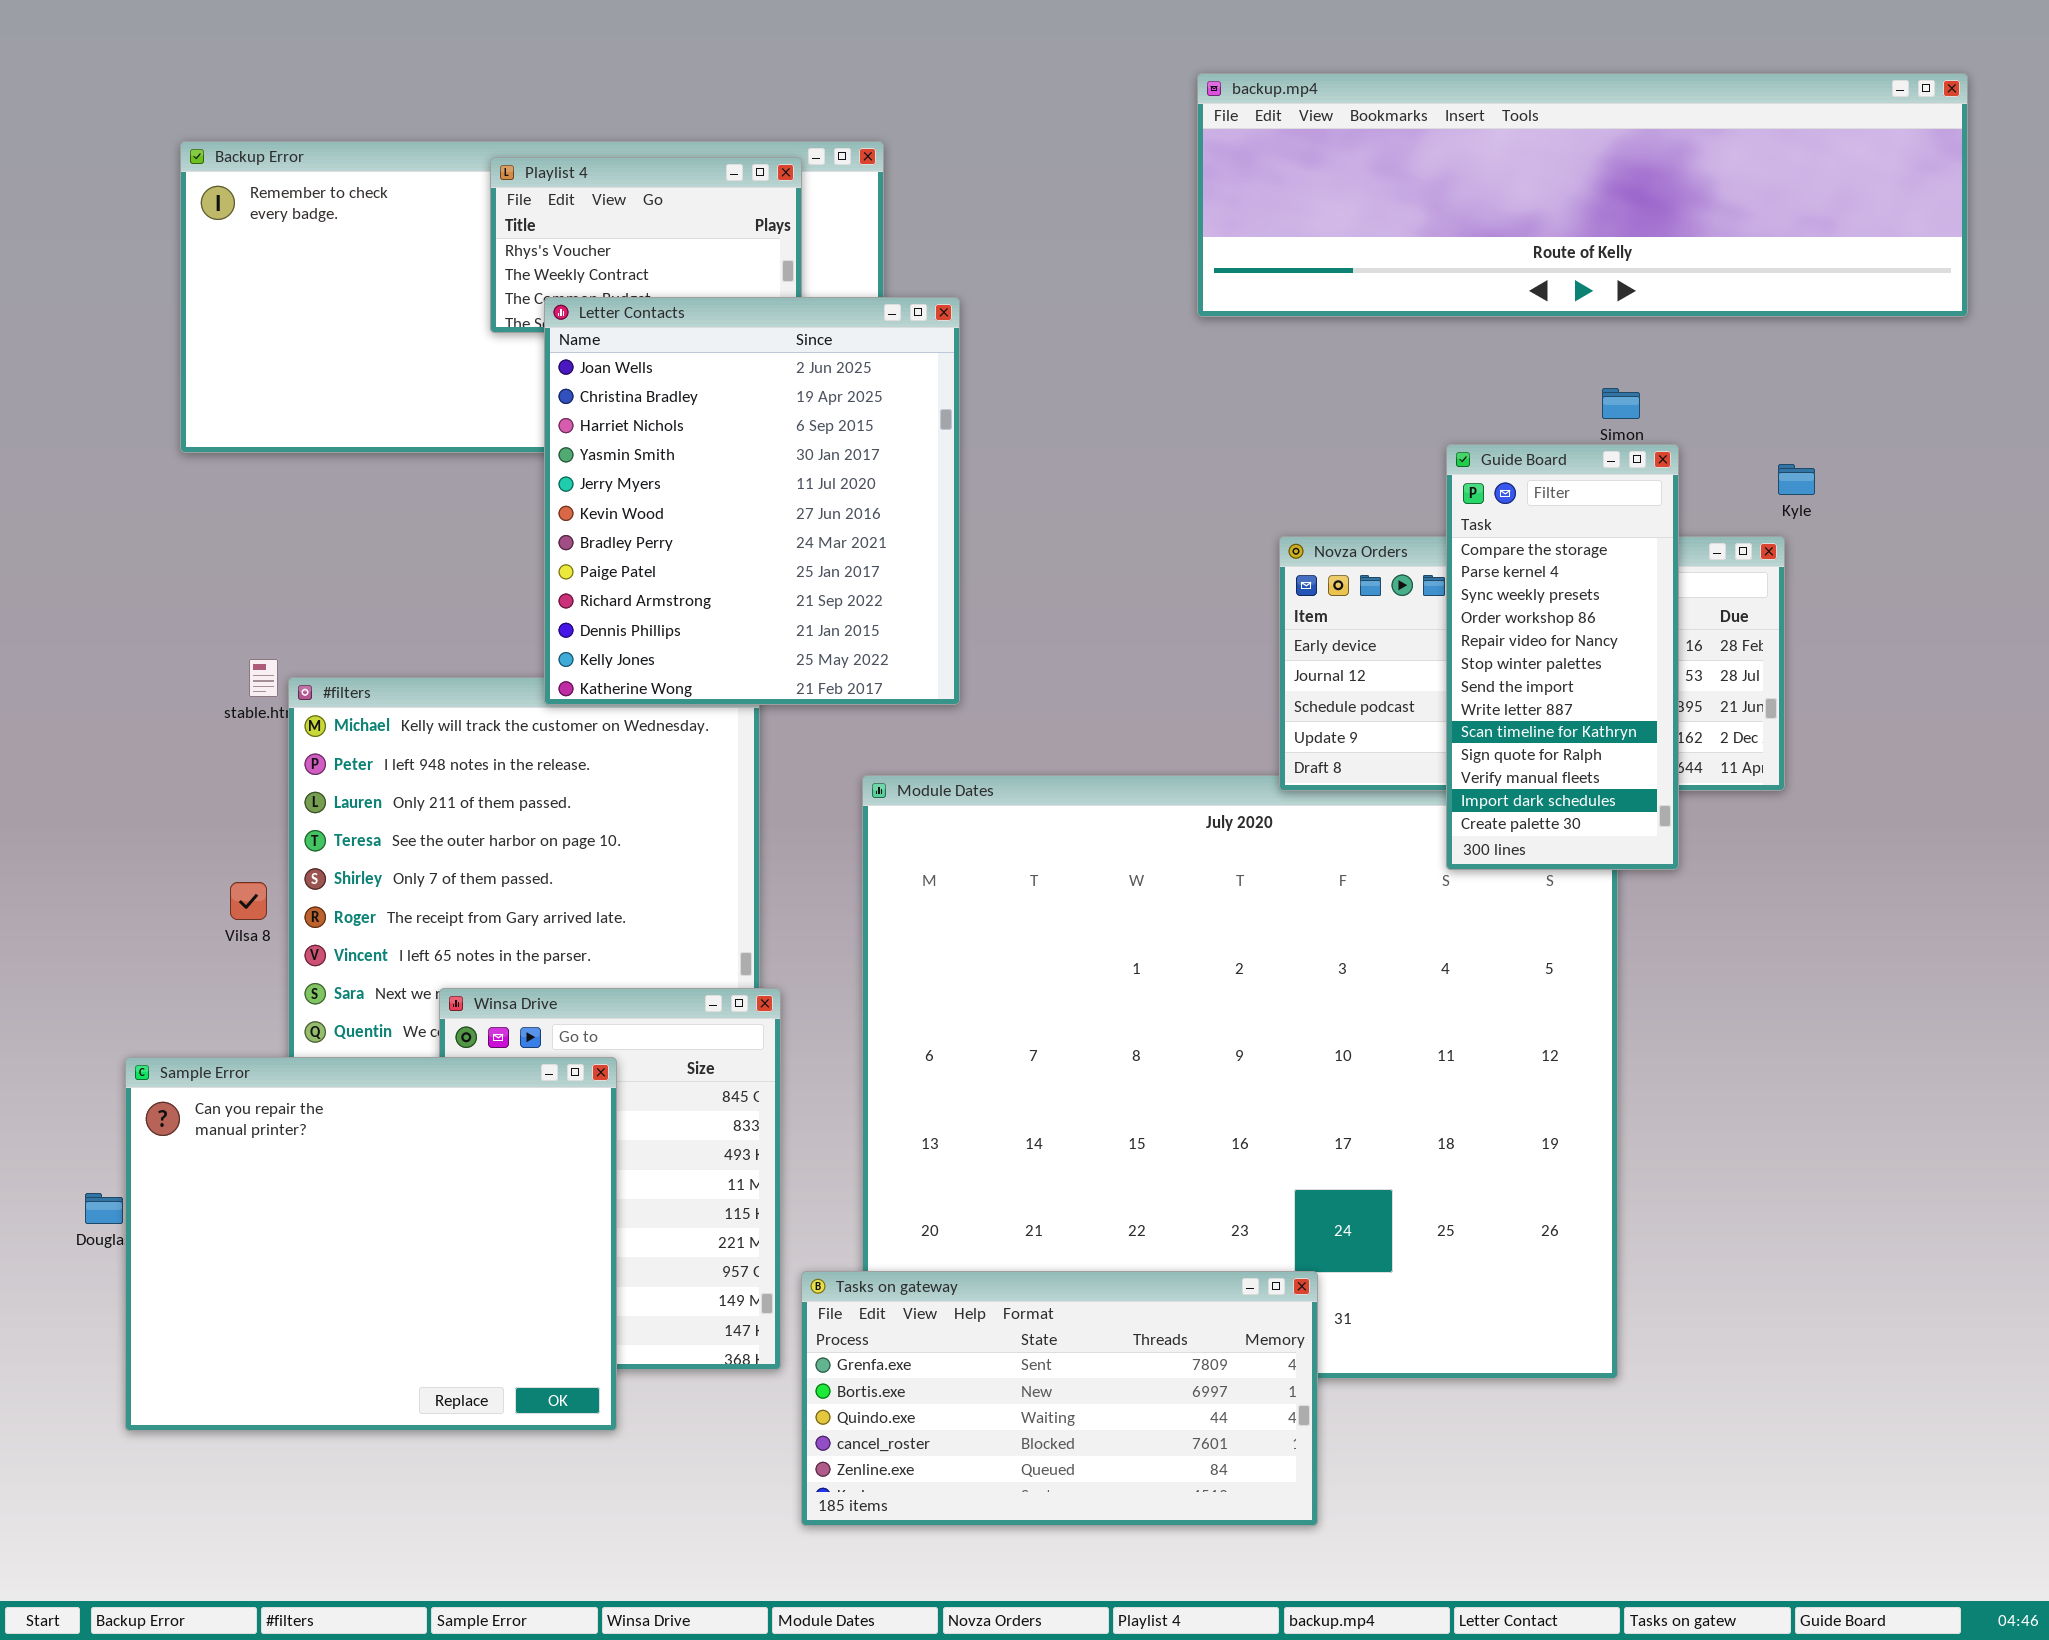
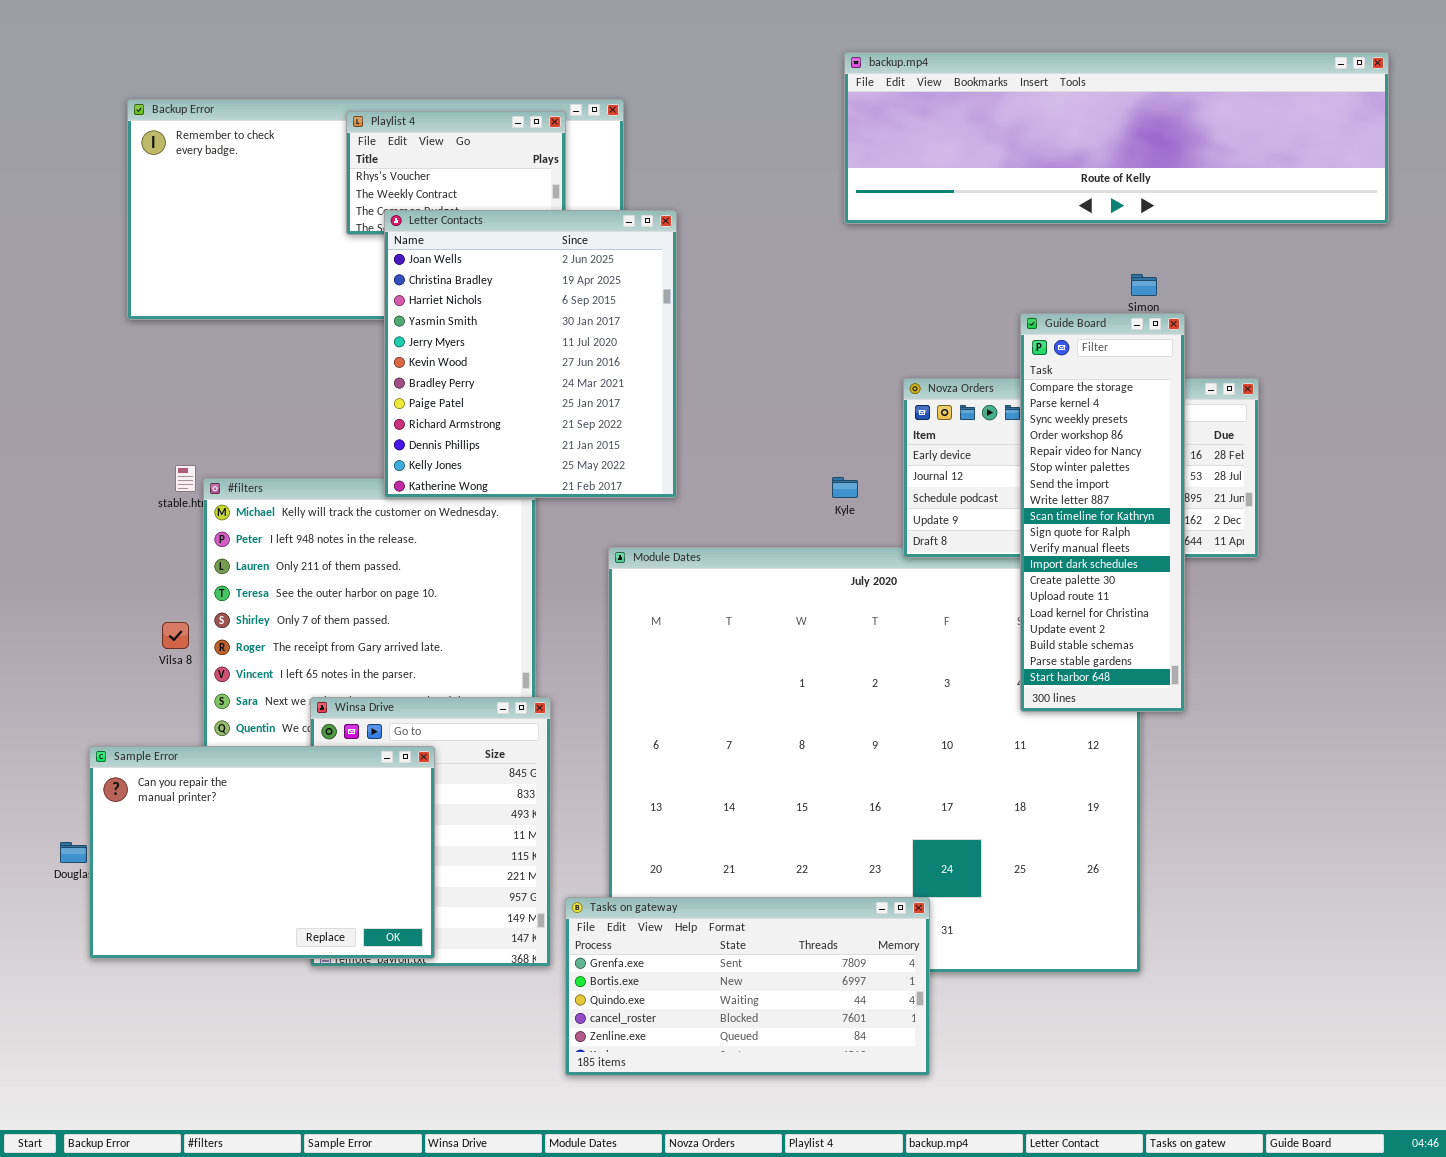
Guide Board: [1446,444,1679,870] -> [1020,313,1185,712], resized
Kyle: [1778,464,1815,495] -> [832,477,858,498], moved
Sample Error: [125,1057,617,1431] -> [89,746,435,959], resized

